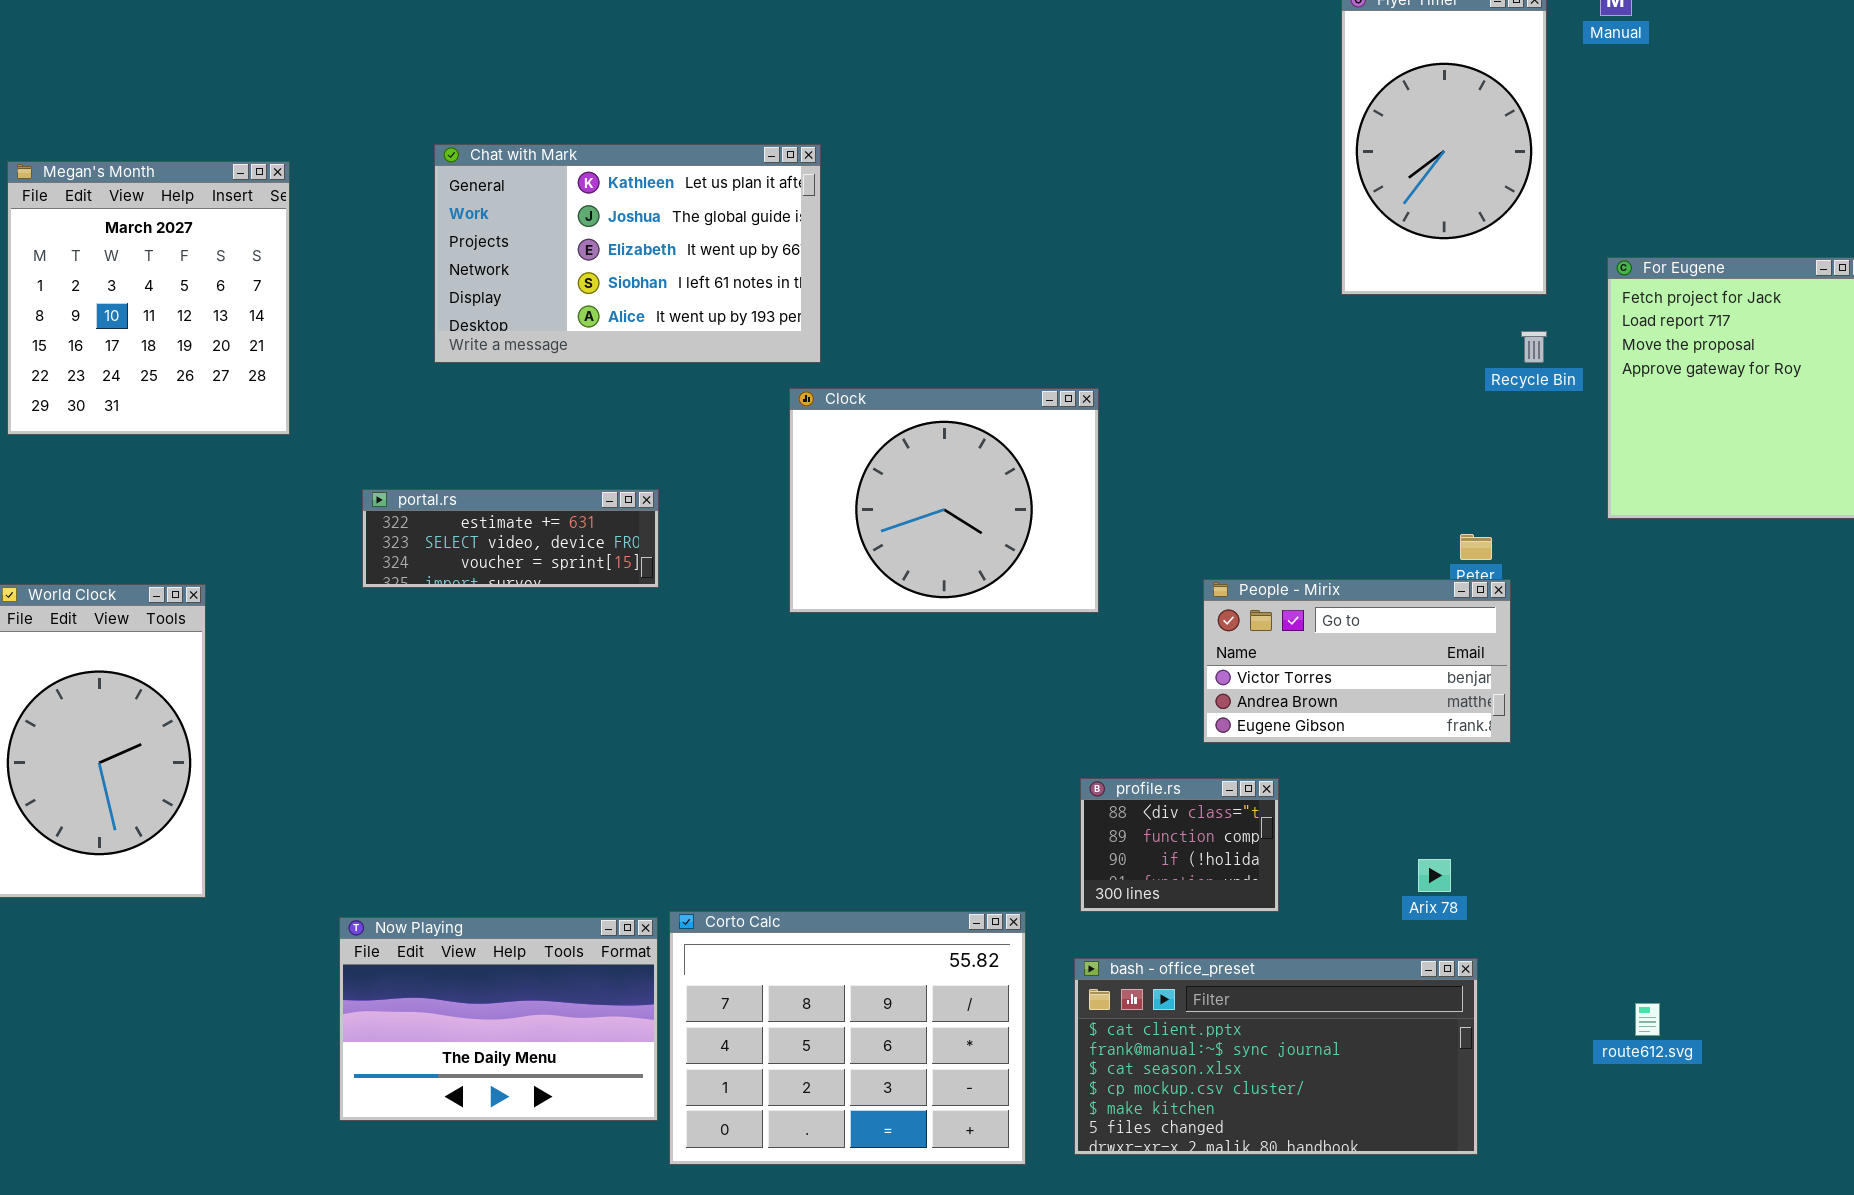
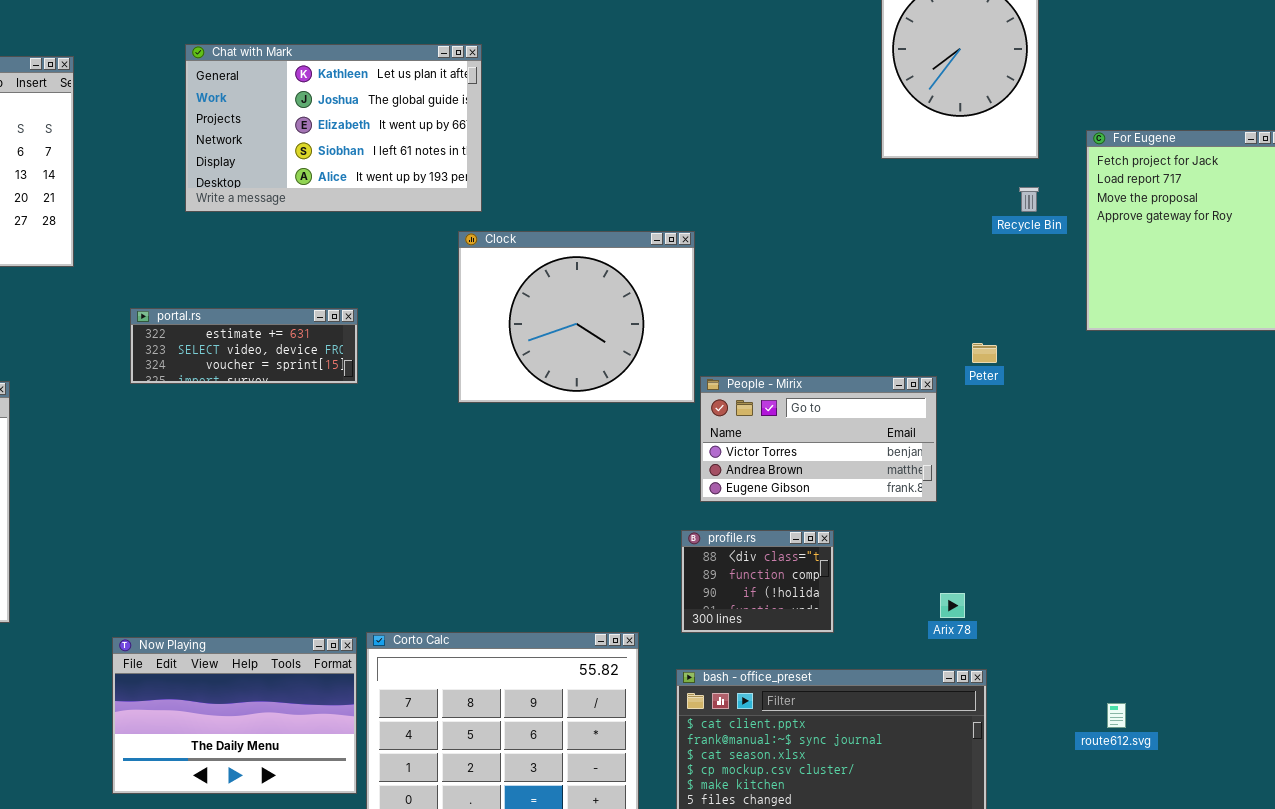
People - Mirix: [1203,579,1511,743] -> [700,376,937,502], moved

